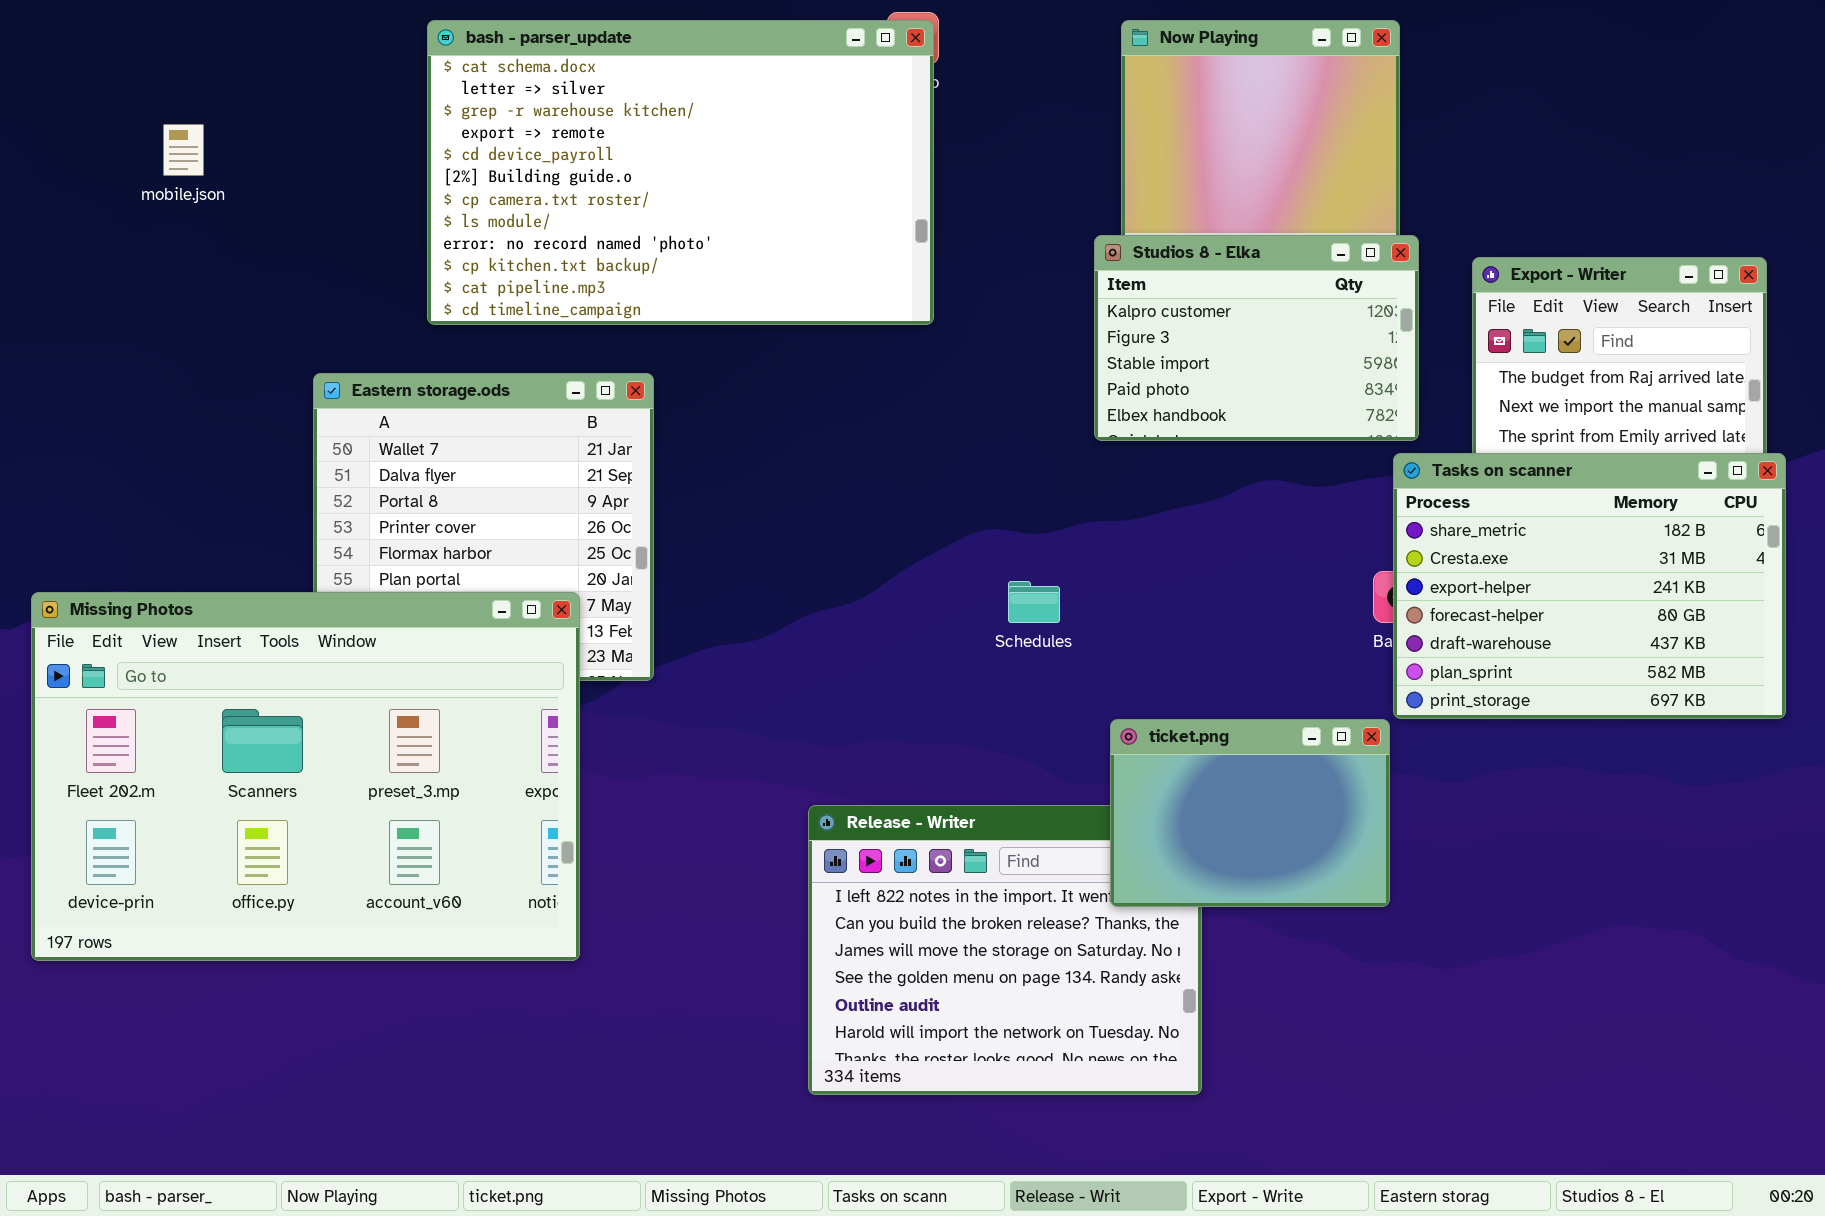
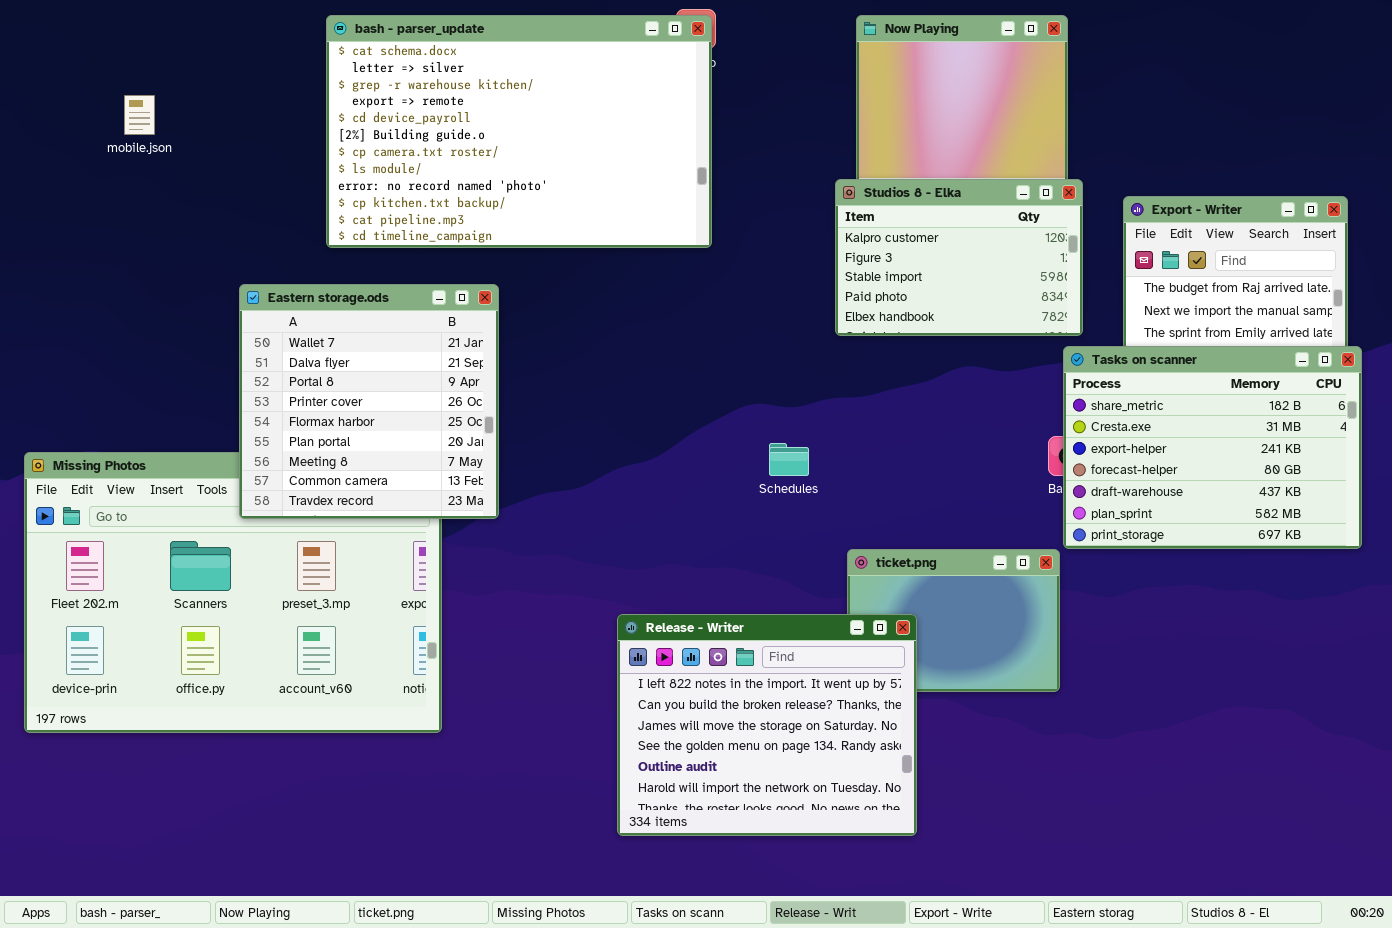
Eastern storage.ods: [313,373,654,681] -> [239,284,499,519], raised
Release - Writer: [808,805,1202,1095] -> [617,614,917,836], raised

